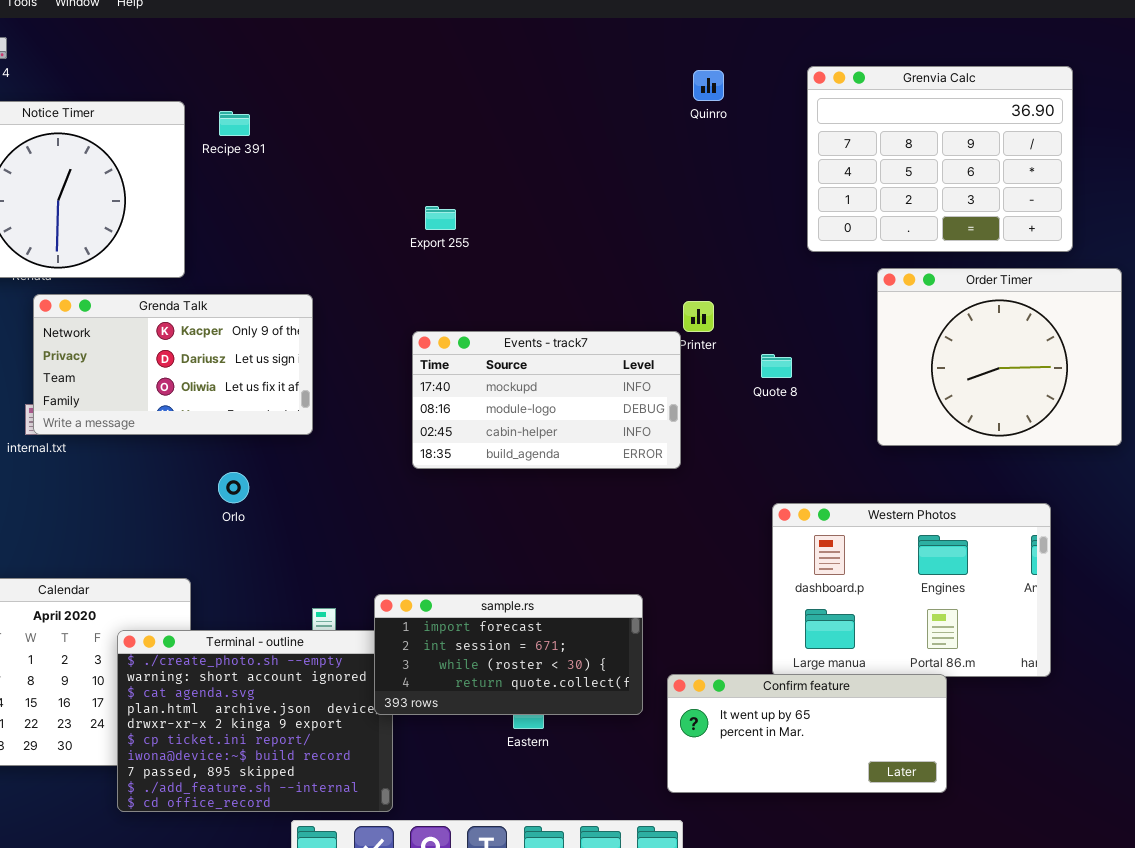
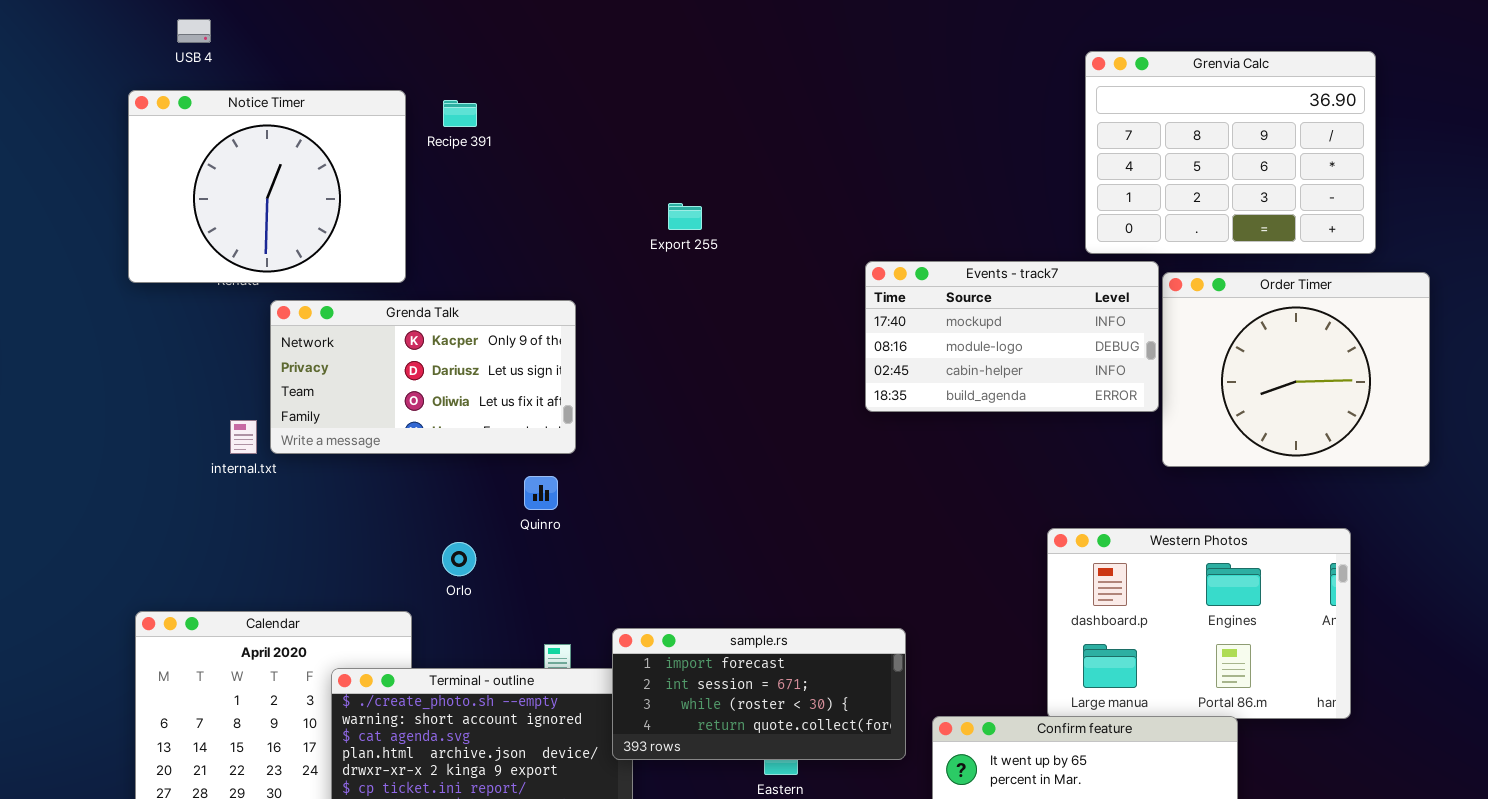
Quinro: [693,70,724,101] -> [524,476,558,510], moved
Grenda Talk: [33,294,313,435] -> [270,300,576,454], moved
Events - track7: [412,331,681,469] -> [865,261,1159,412], moved
Orlo: [218,472,249,503] -> [442,542,476,576], moved

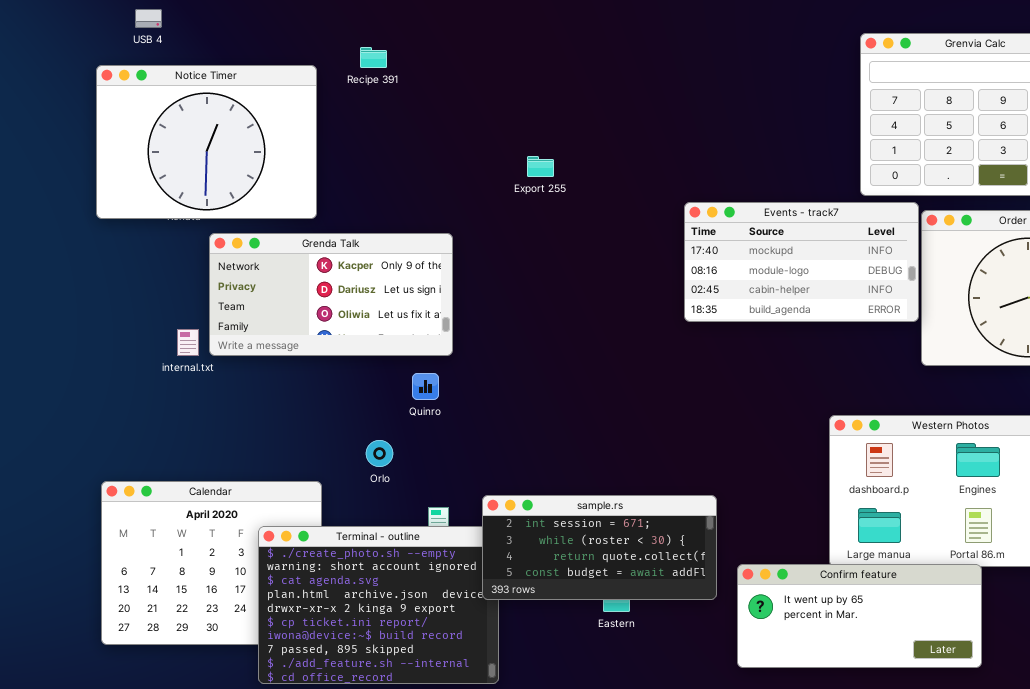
Recipe 391: [443,100,477,127] -> [360,47,387,68], moved
Orlo: [442,542,476,576] -> [366,440,393,467], moved
sample.rs: [612,628,906,760] -> [482,495,717,600], scrolled down 1 row

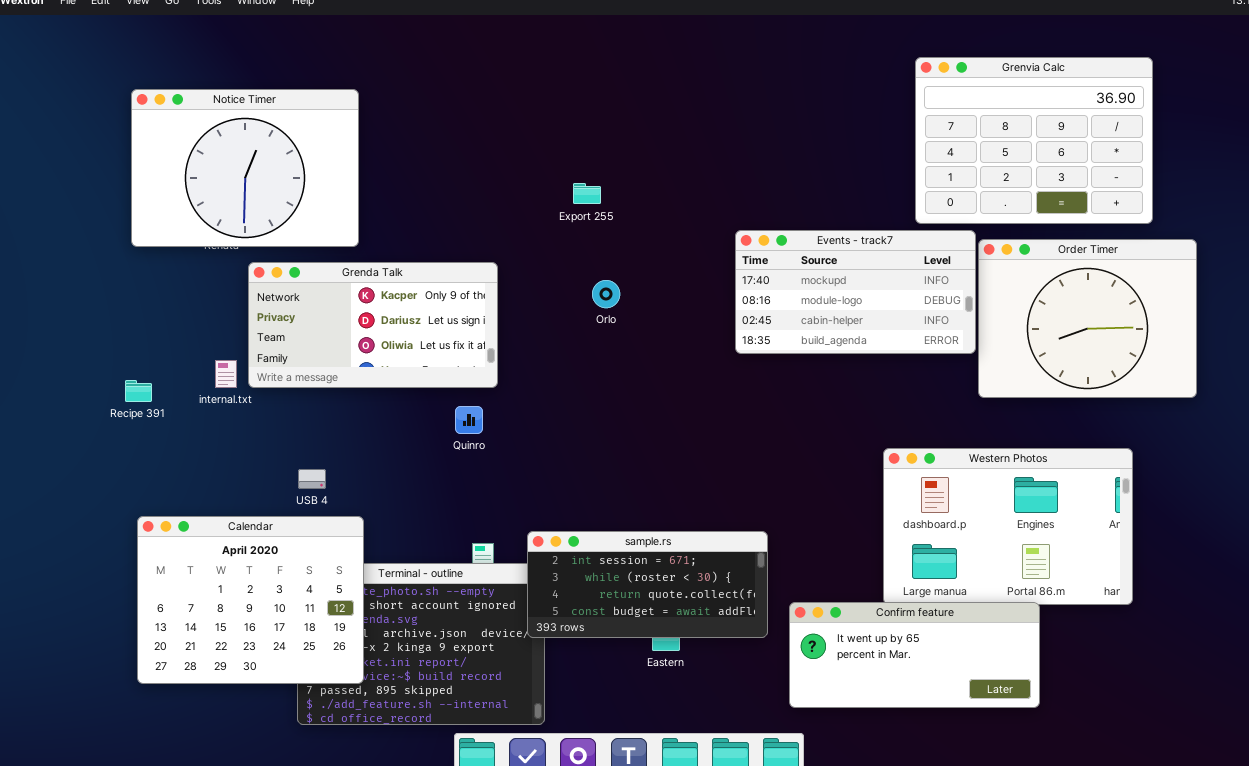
USB 4: [135,9,162,28] -> [298,469,326,489], moved
Recipe 391: [360,47,387,68] -> [125,380,152,402], moved
Orlo: [366,440,393,467] -> [592,280,620,308], moved
Calendar: [101,481,322,645] -> [137,516,364,684], raised

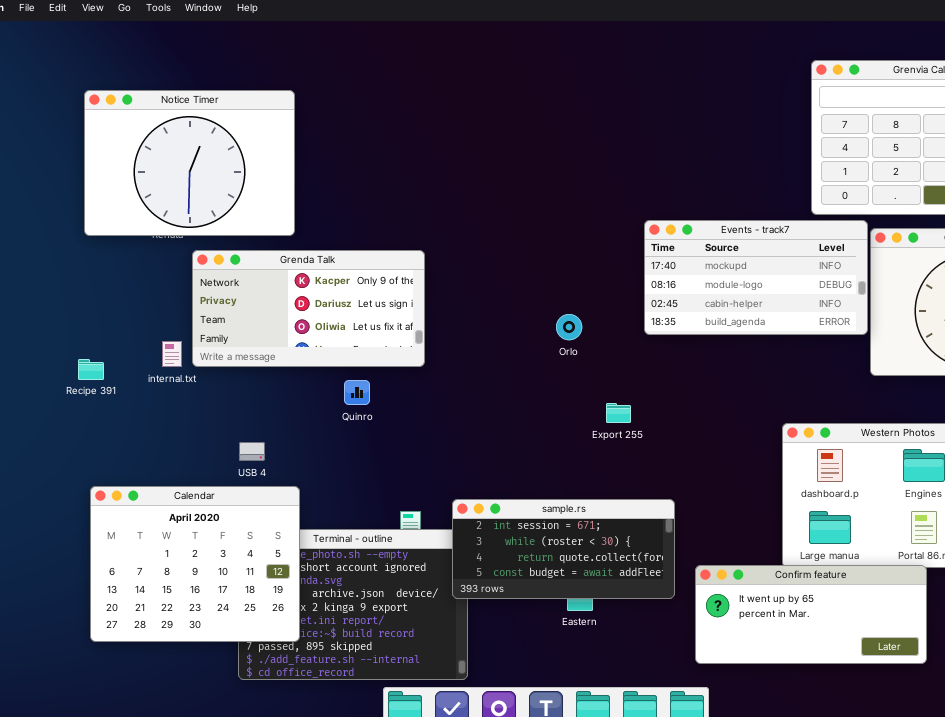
Export 255: [573,183,601,204] -> [606,403,631,423], moved
Orlo: [592,280,620,308] -> [556,314,582,340], moved
Quinro: [455,406,483,434] -> [344,380,370,405], moved

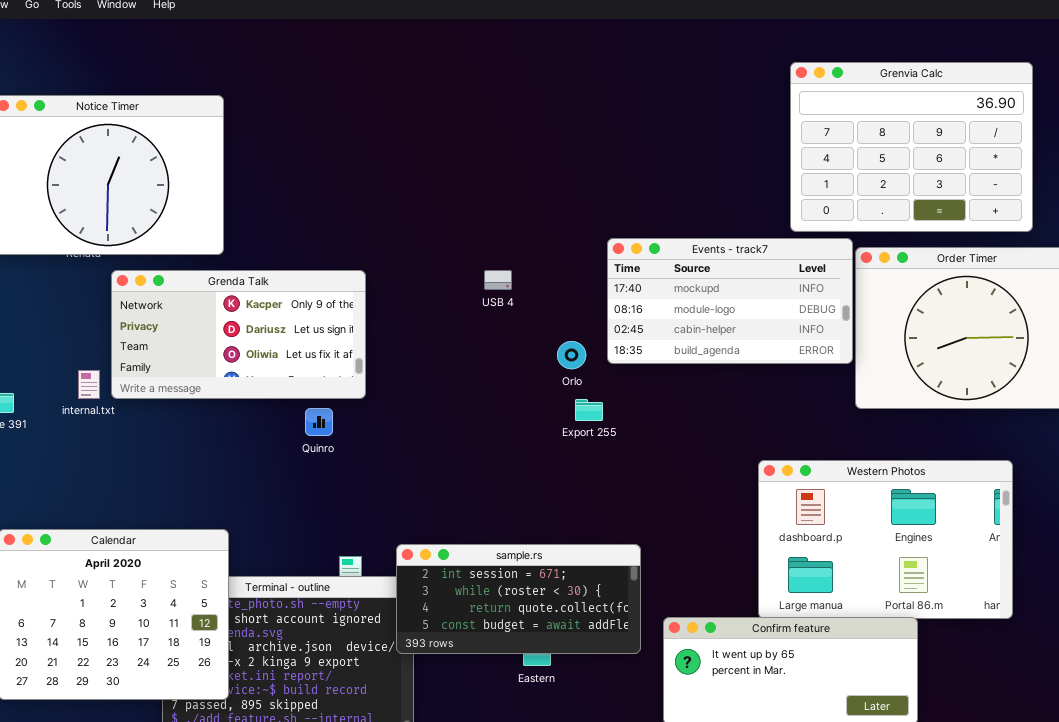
Orlo: [556,314,582,340] -> [557,341,586,369], moved
Quinro: [344,380,370,405] -> [305,408,333,436], moved
Export 255: [606,403,631,423] -> [575,399,603,421], moved
USB 4: [239,442,265,461] -> [484,270,512,290], moved

